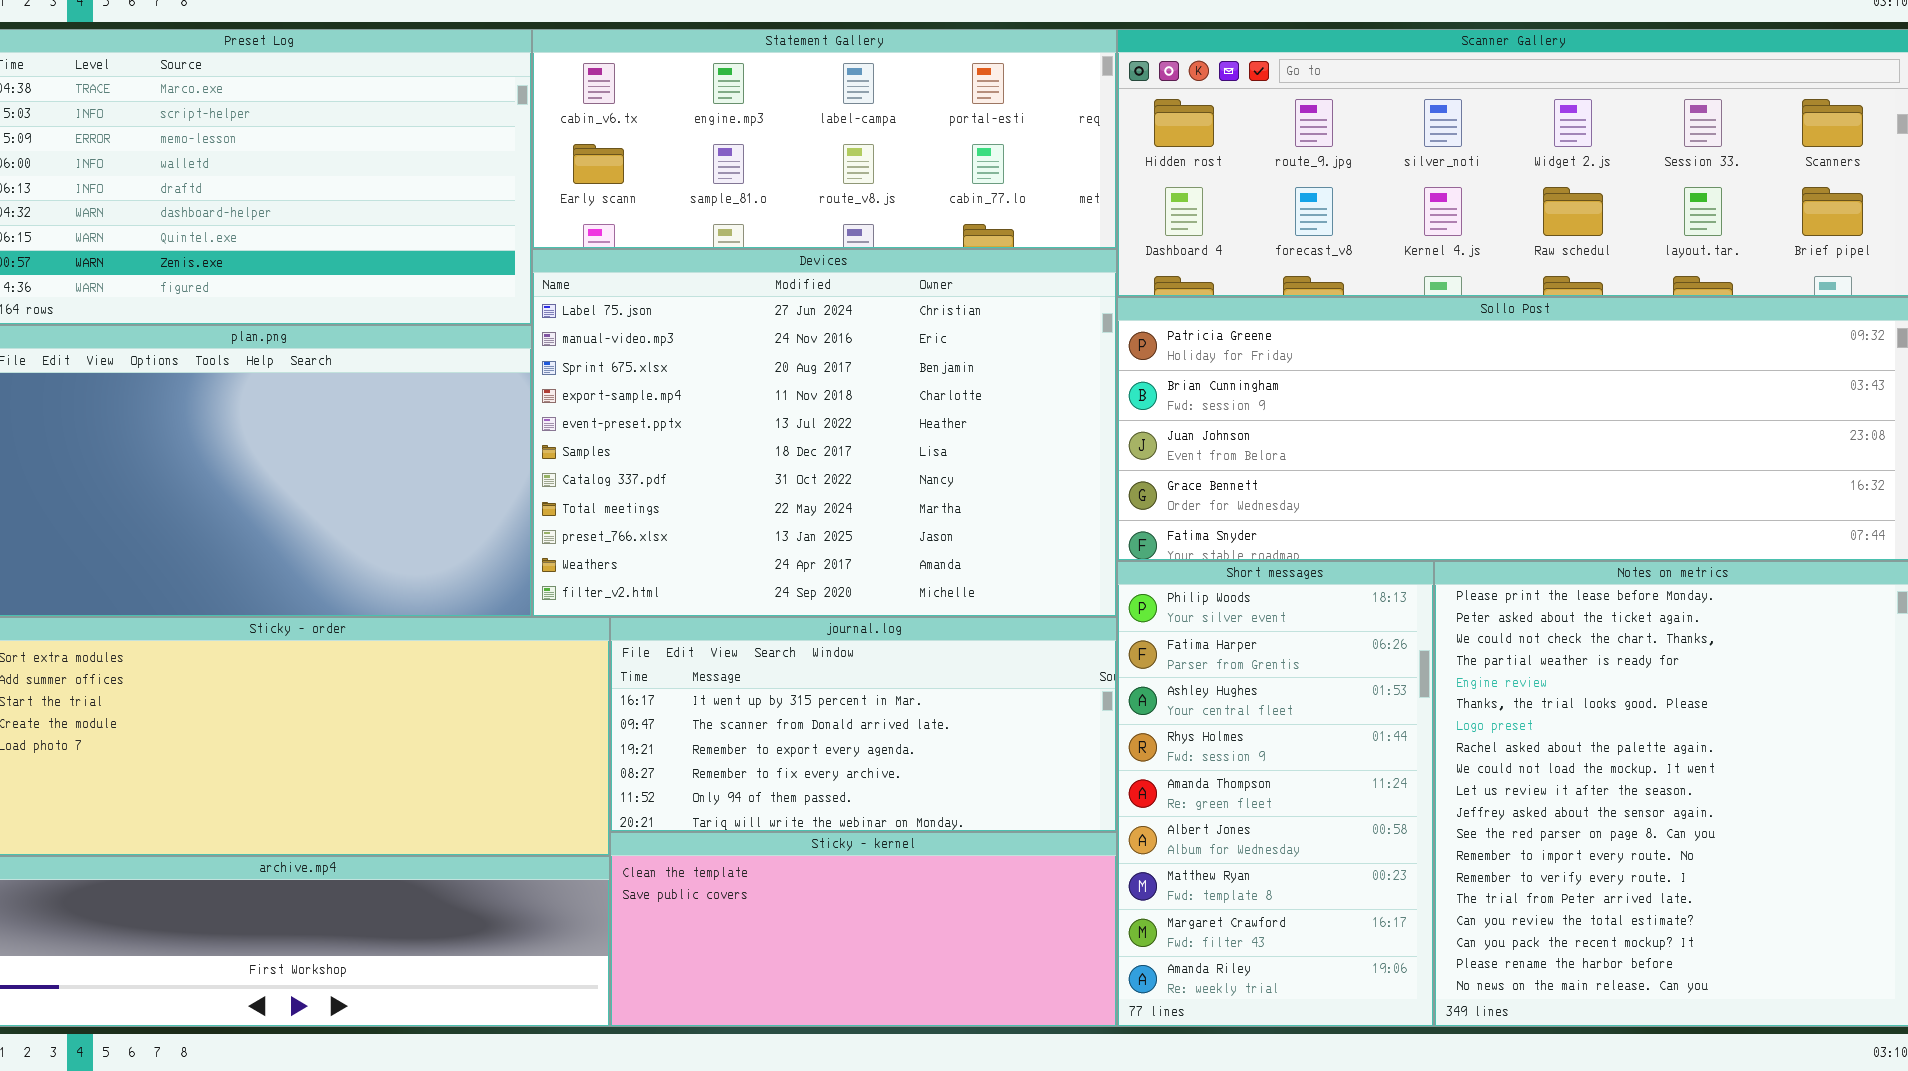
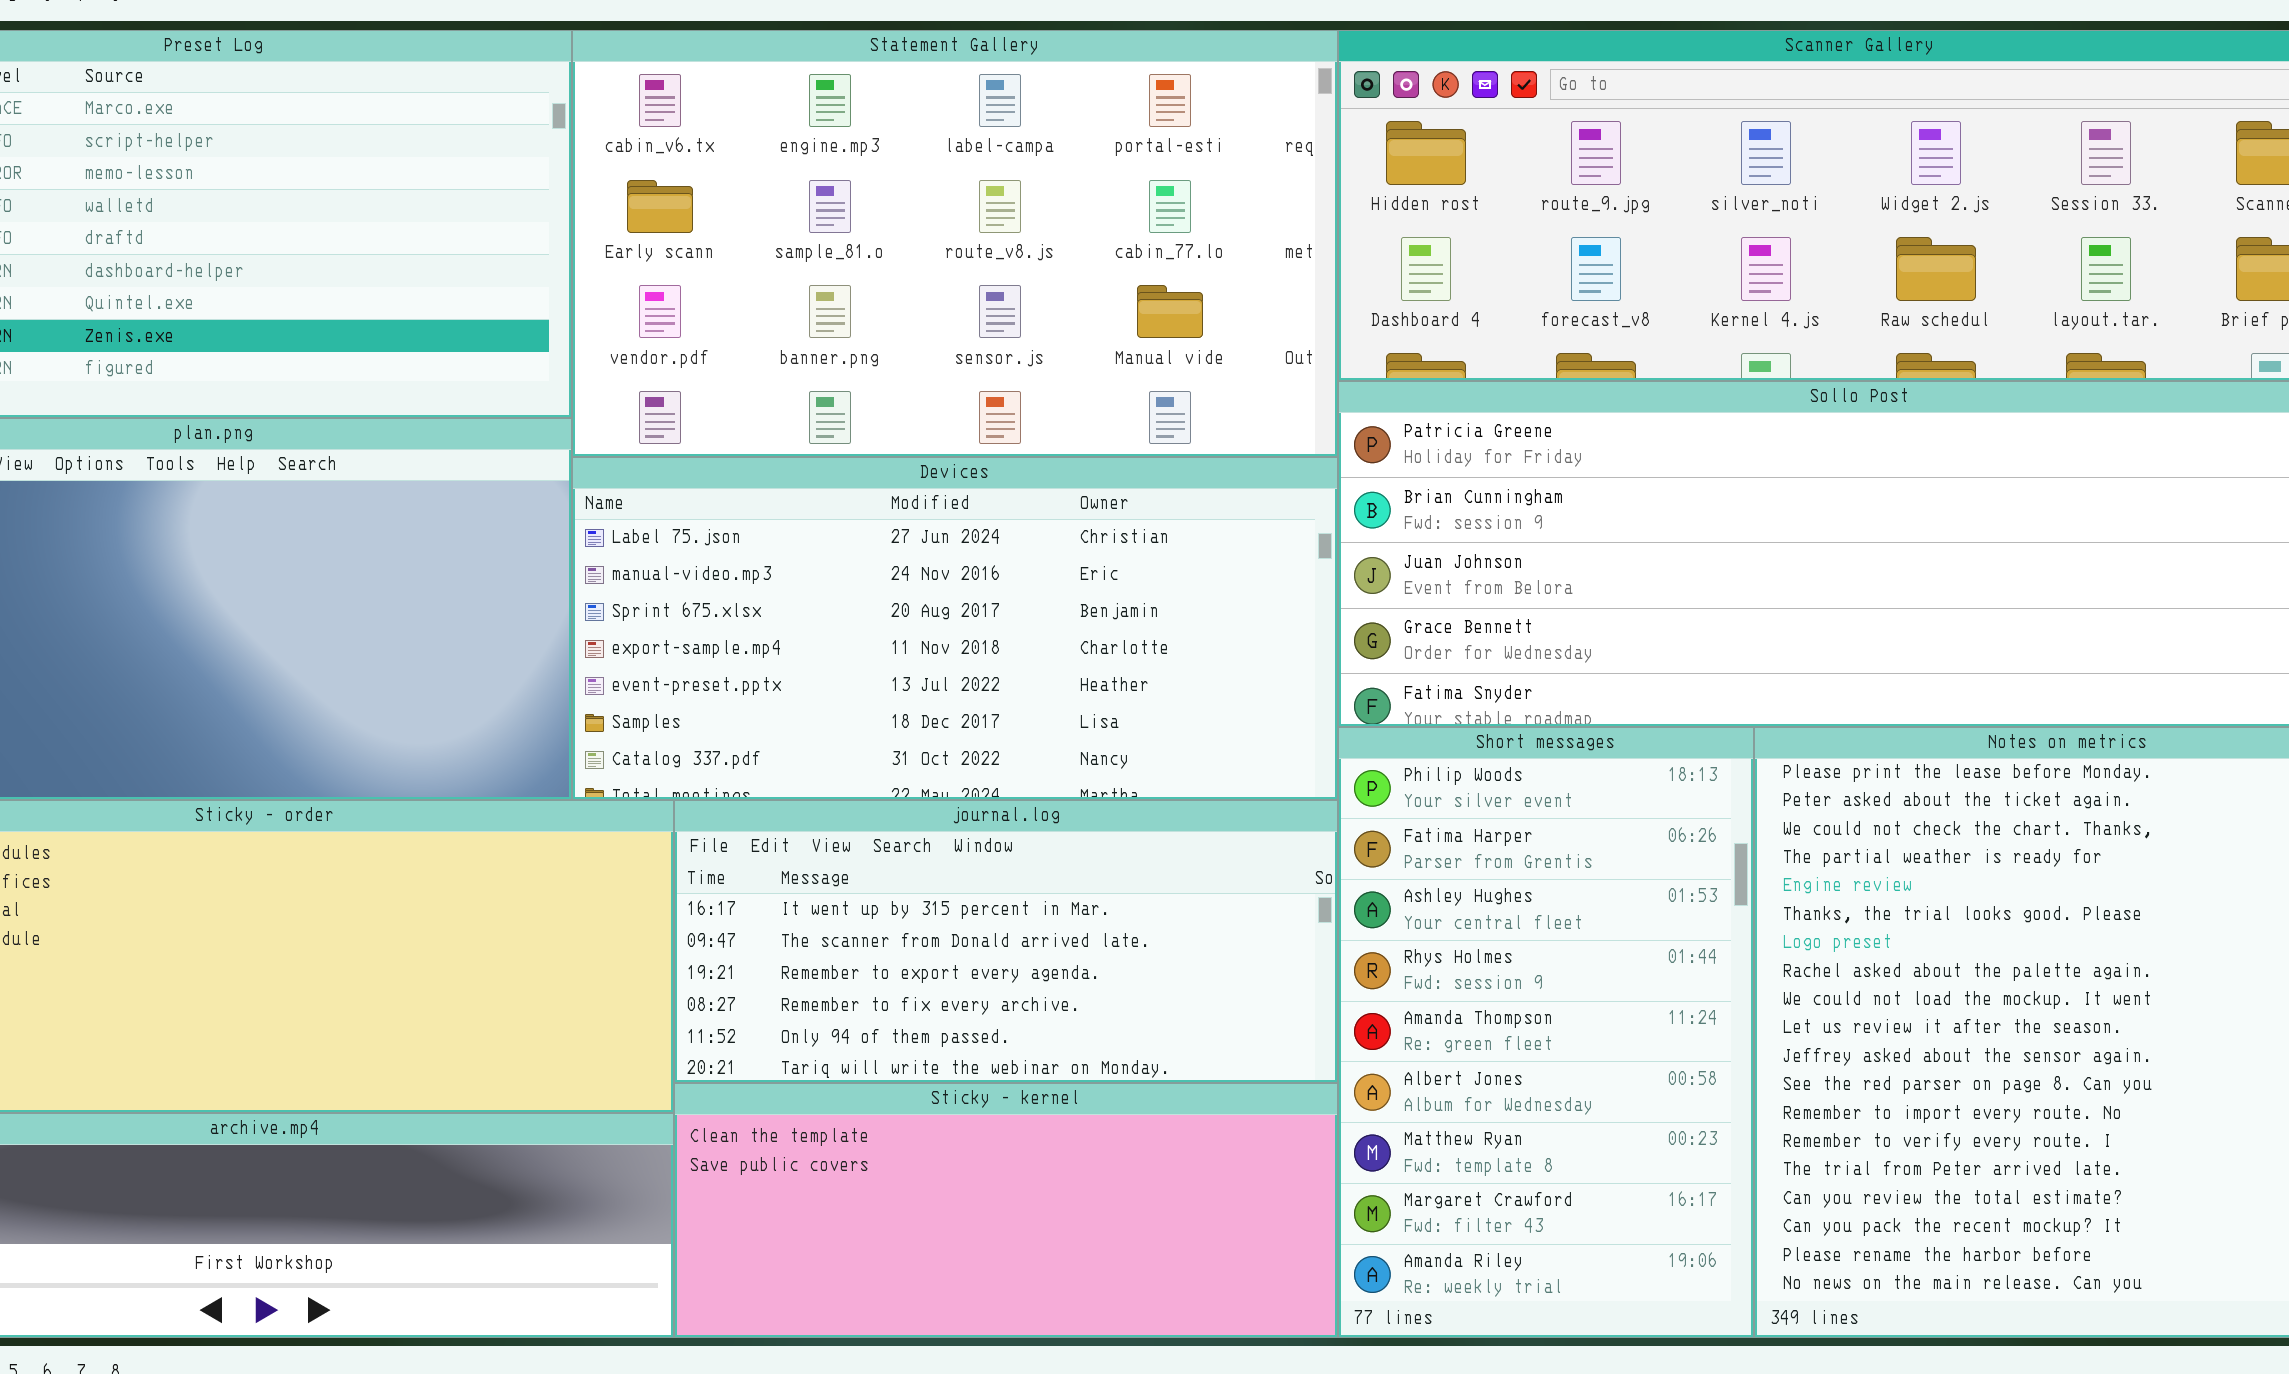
Statement Gallery: [532,29,1117,249] -> [572,30,1338,457], resized
Devices: [532,249,1117,617] -> [572,457,1338,800], resized

